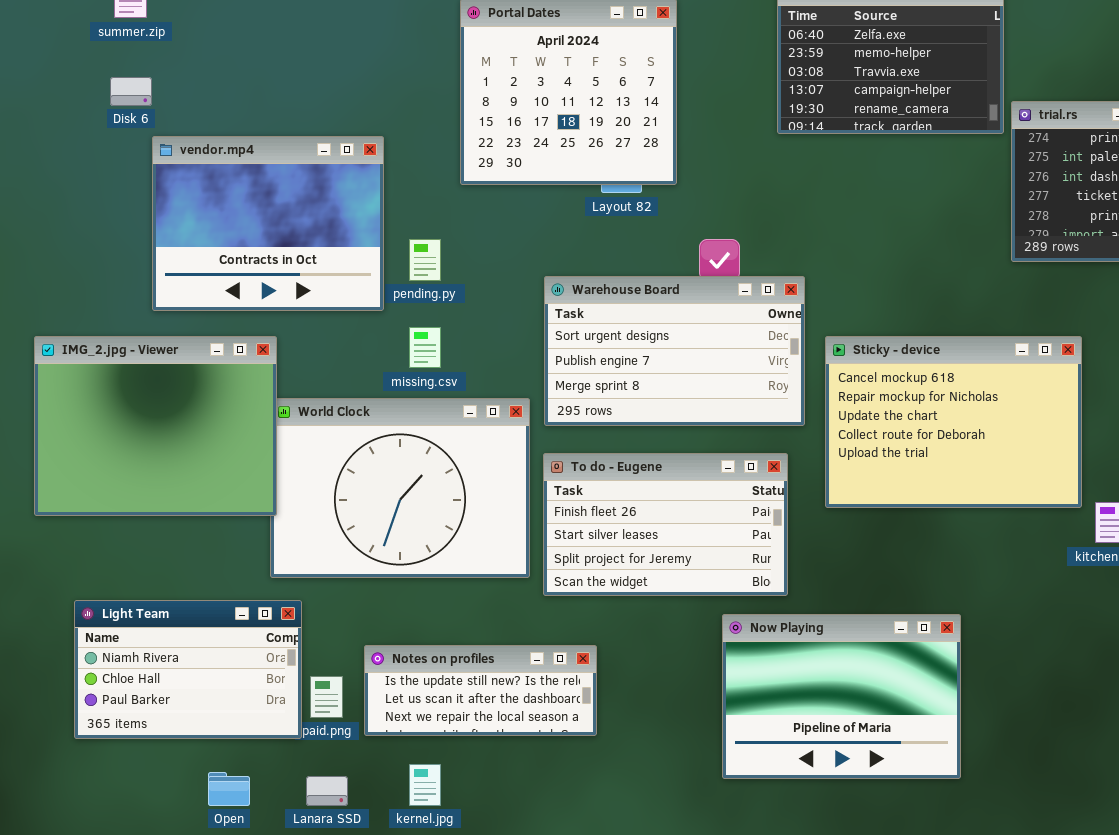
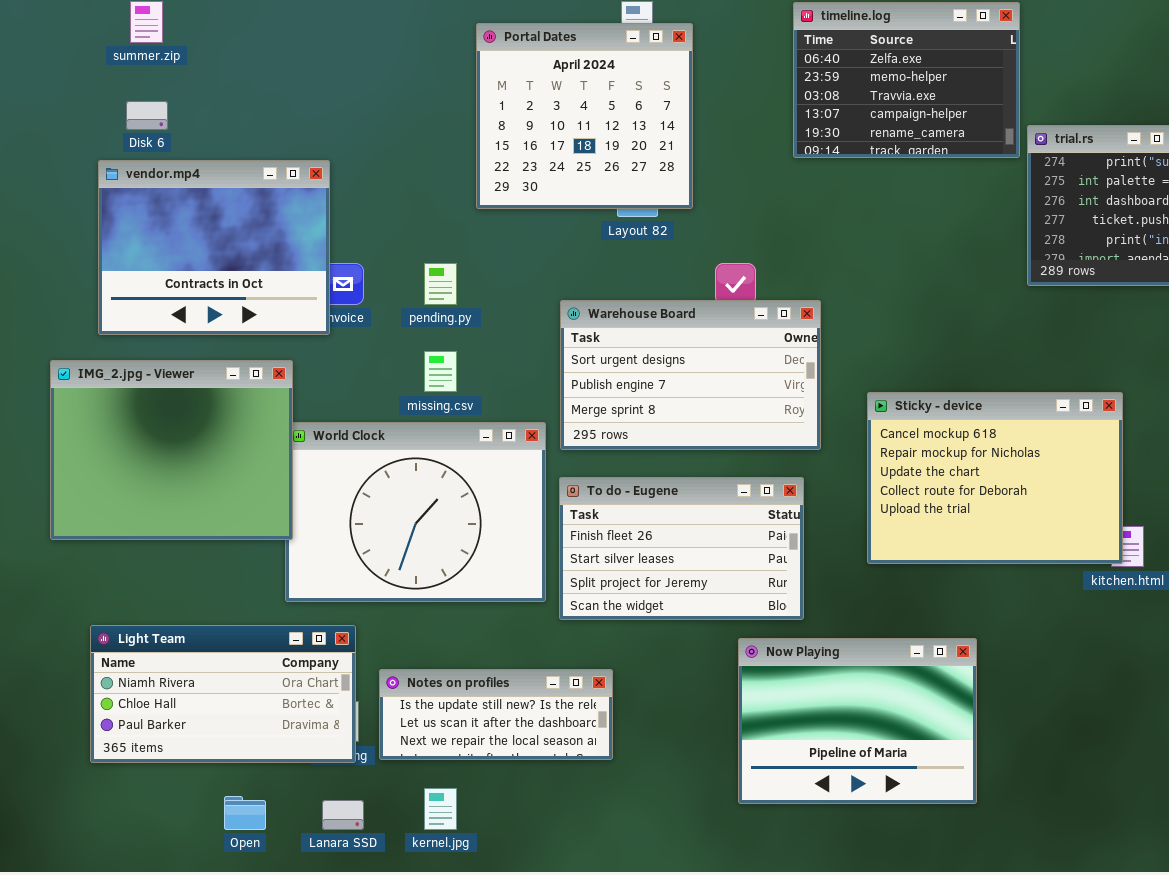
vendor.mp4: [152,136,384,311] -> [98,160,330,335], moved
Sticky - device: [825,336,1082,508] -> [867,392,1123,564], moved
Light Team: [74,600,302,739] -> [90,625,356,763], resized

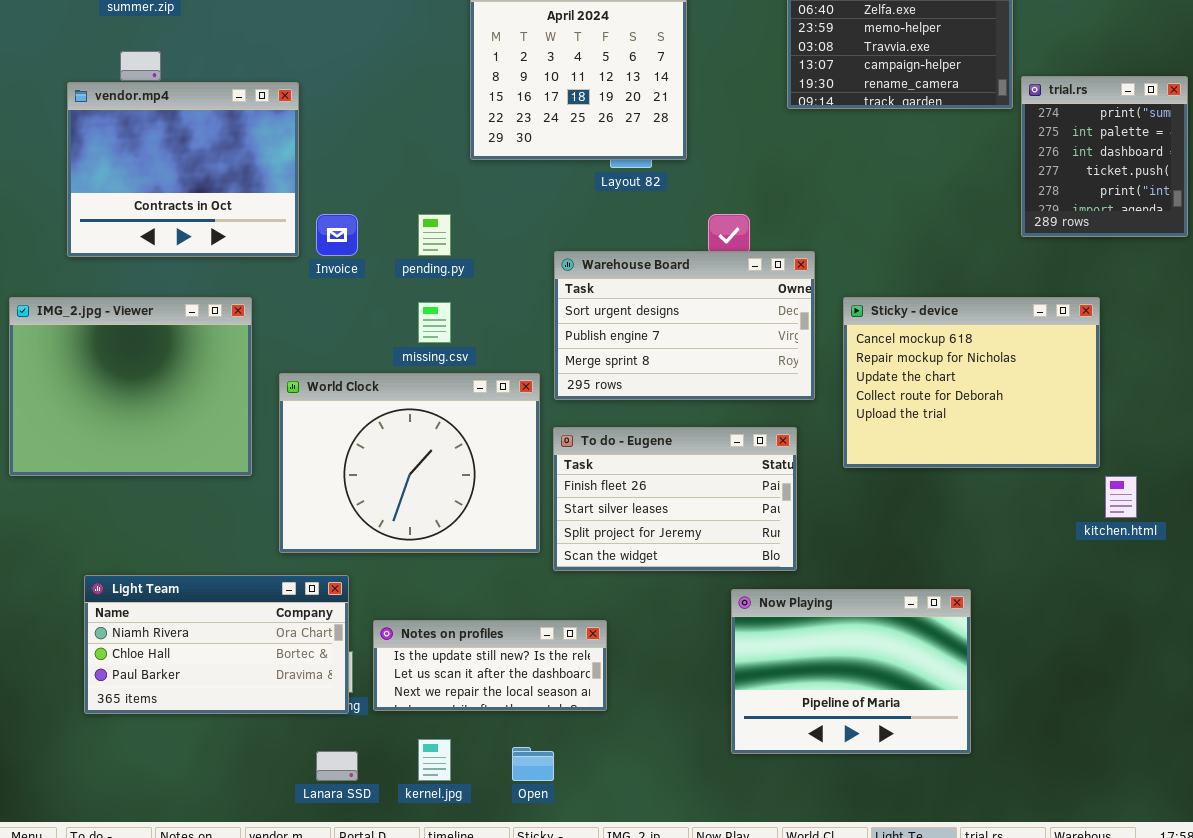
vendor.mp4: [98,160,330,335] -> [67,82,299,257], moved
IMG_2.jpg - Viewer: [50,360,293,540] -> [9,297,252,476], moved
Sticky - device: [867,392,1123,564] -> [843,297,1100,468], moved
Open: [224,796,266,830] -> [512,747,554,781], moved

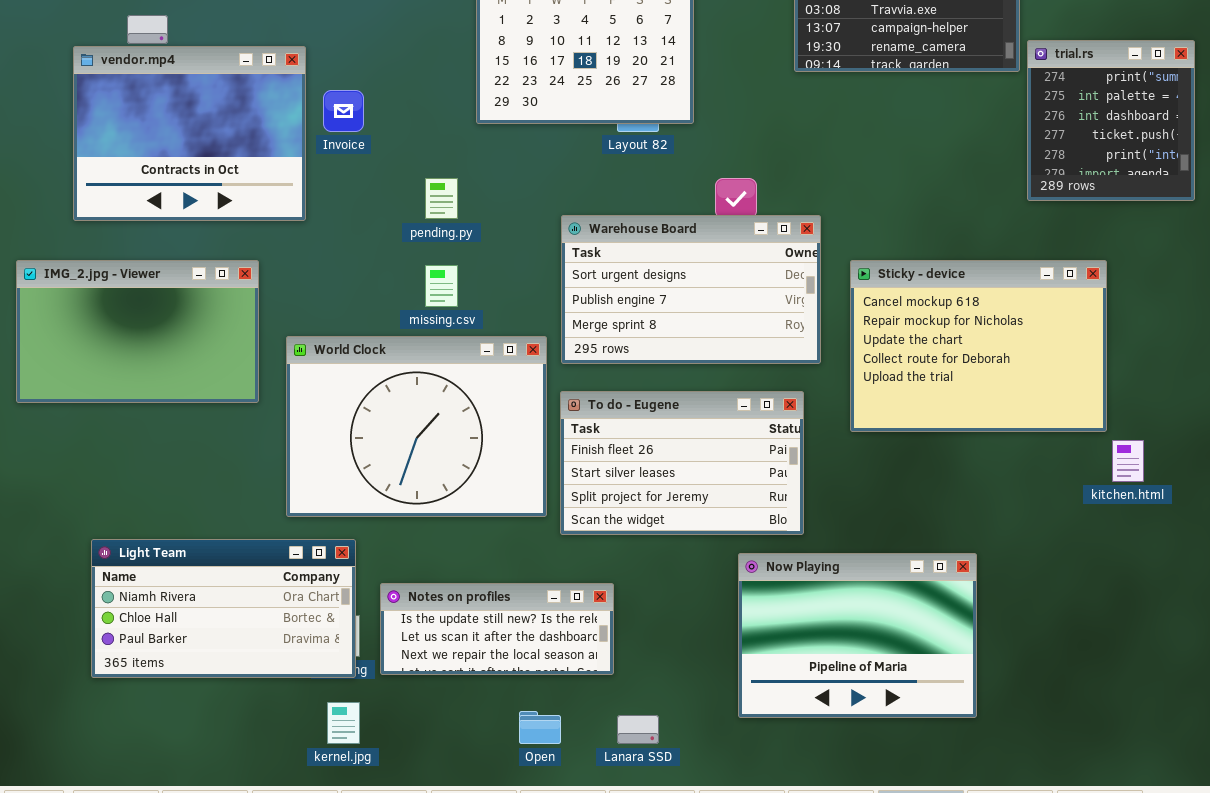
Invoice: [316,214,358,256] -> [323,90,364,132], moved
IMG_2.jpg - Viewer: [9,297,252,476] -> [16,260,259,403], resized
kernel.jpg: [418,739,451,781] -> [327,702,360,744], moved
Lanara SSD: [316,751,358,781] -> [617,715,659,744], moved

